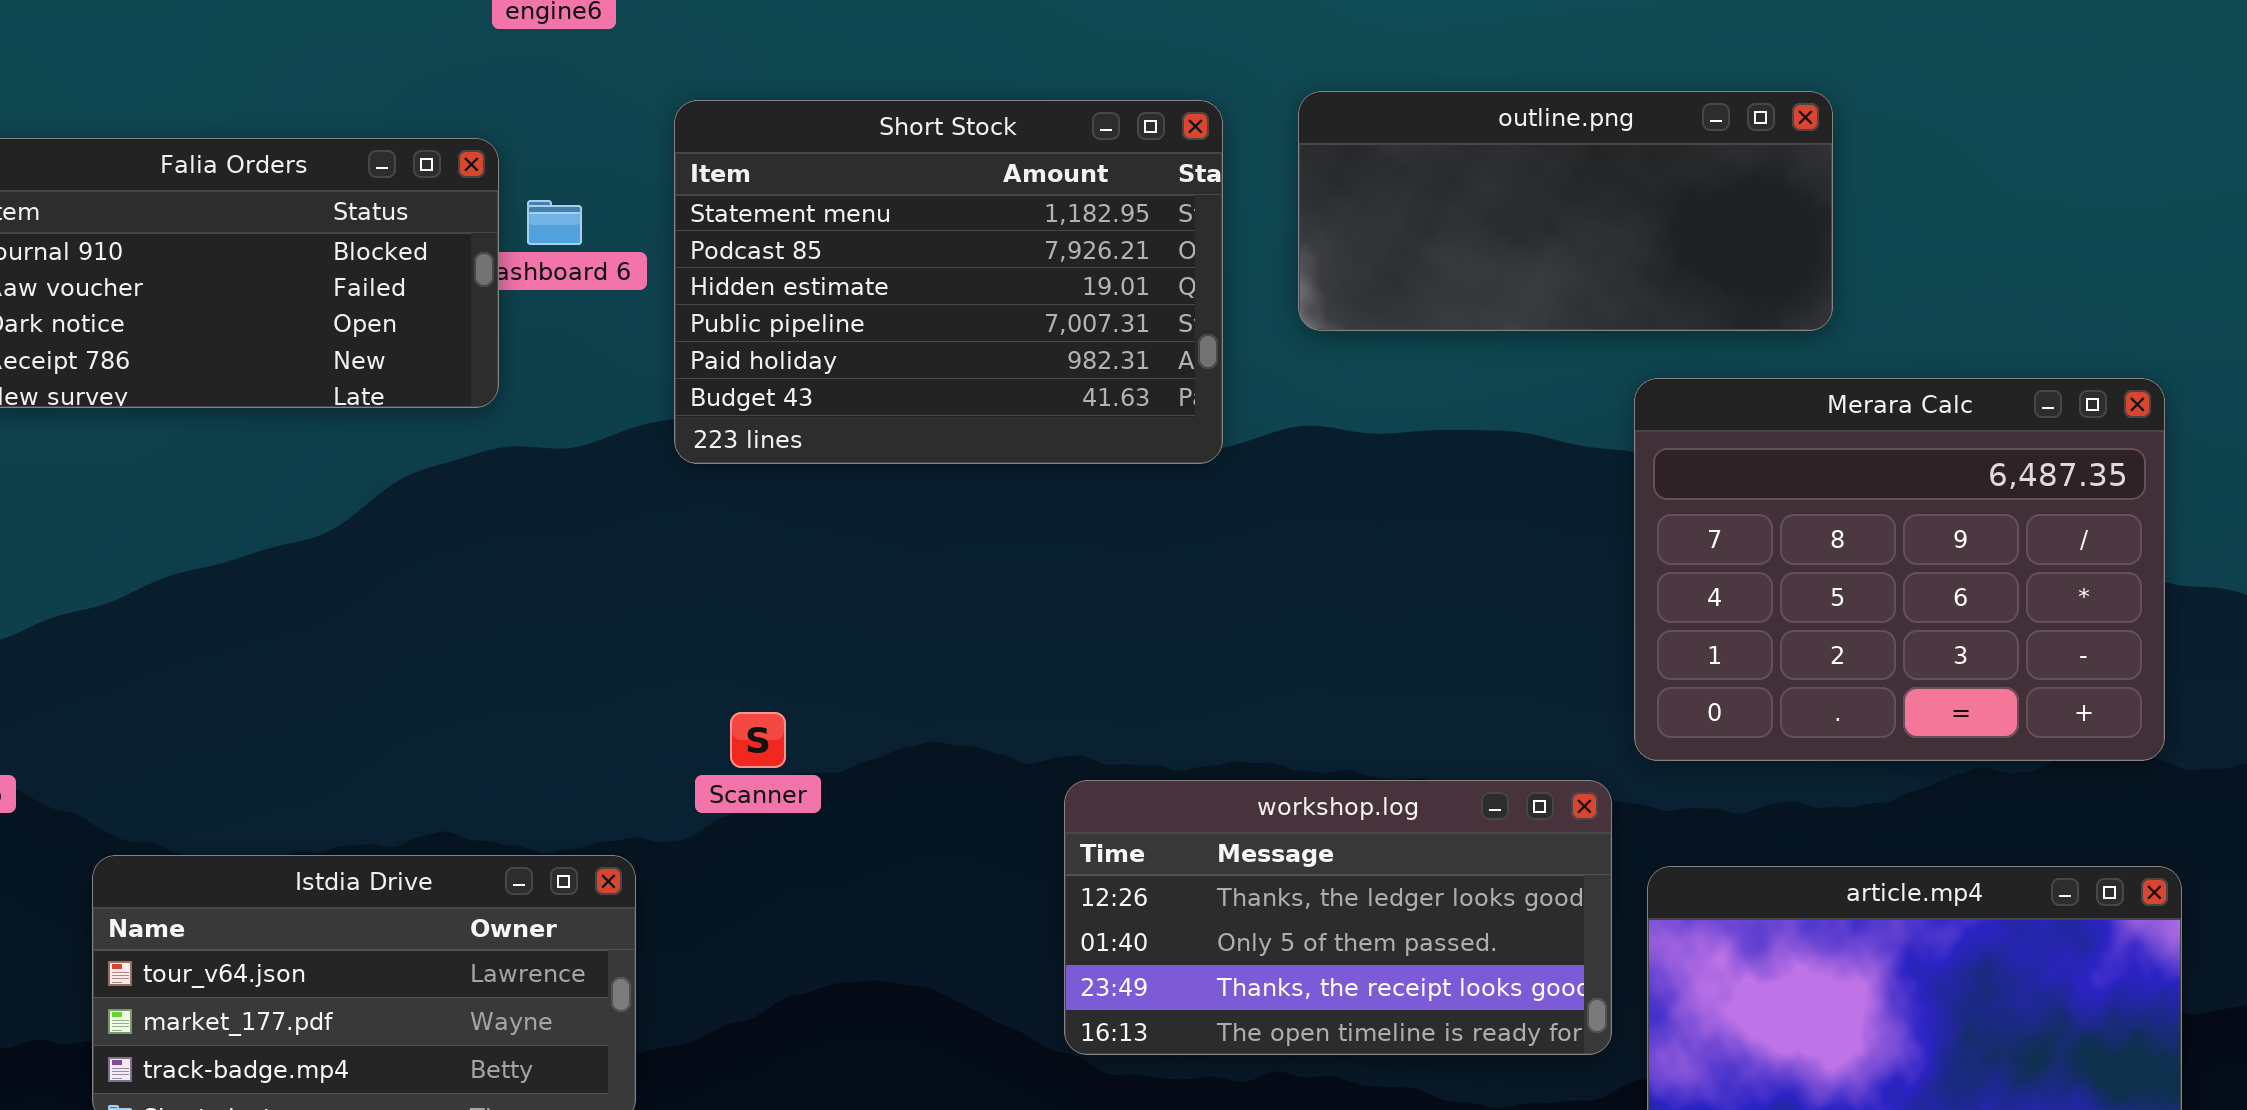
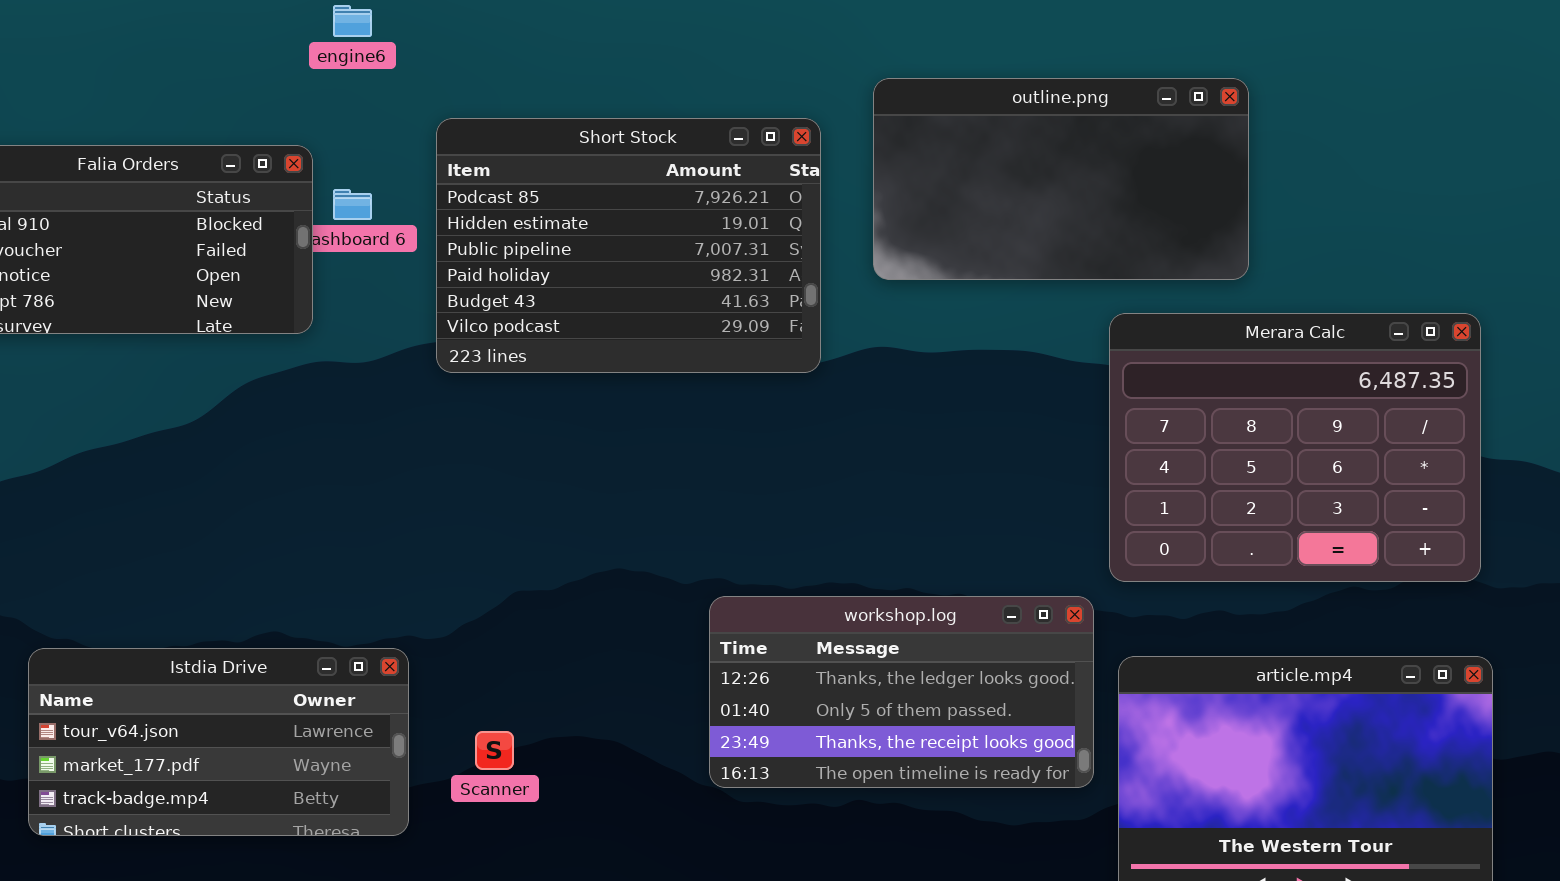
outline.png: [1298,91,1833,331] -> [873,78,1249,280], resized
Short Stock: [674,100,1223,464] -> [436,118,821,373], scrolled down 1 row
Scanner: [730,712,786,768] -> [475,731,514,770], moved

